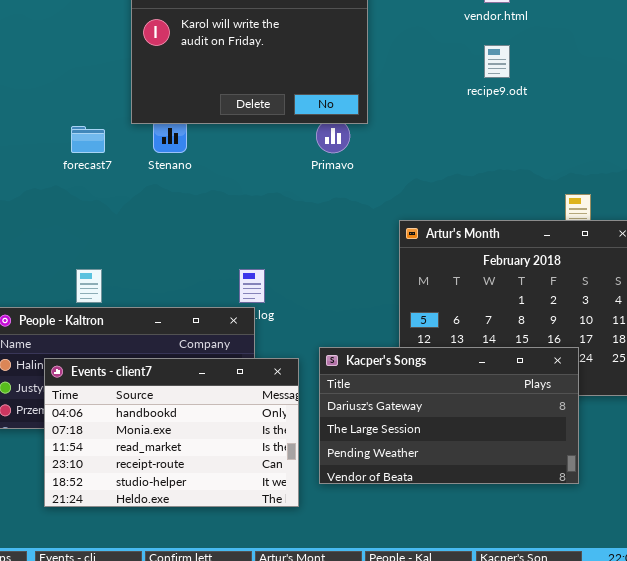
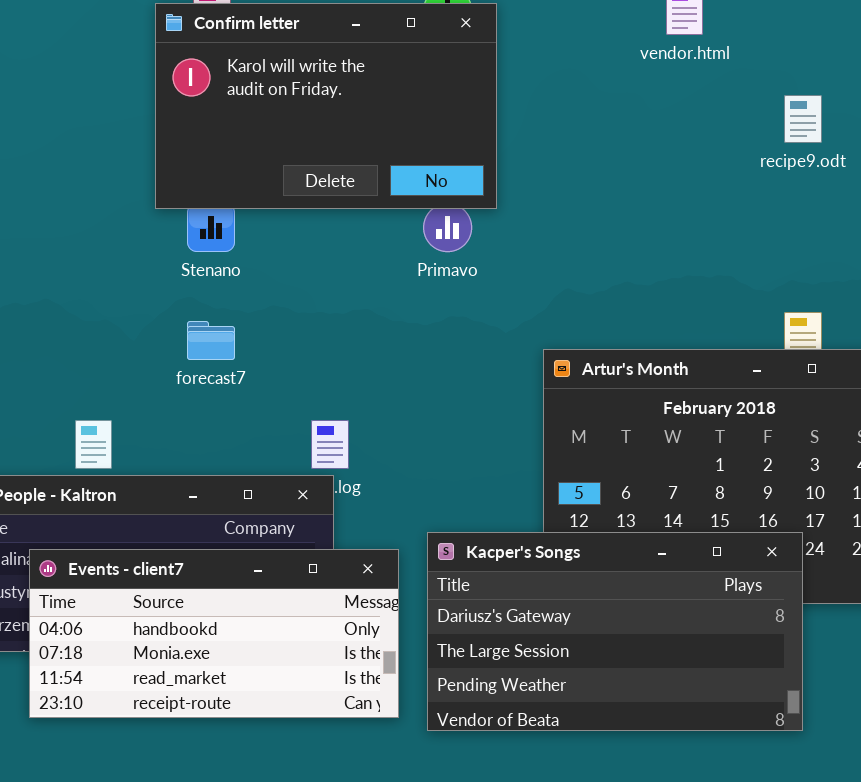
recipe9.odt: [484,45,510,78] -> [784,95,822,143], moved
forecast7: [71,126,105,153] -> [187,321,235,360], moved
Events - client7: [44,358,299,507] -> [29,549,399,718], resized

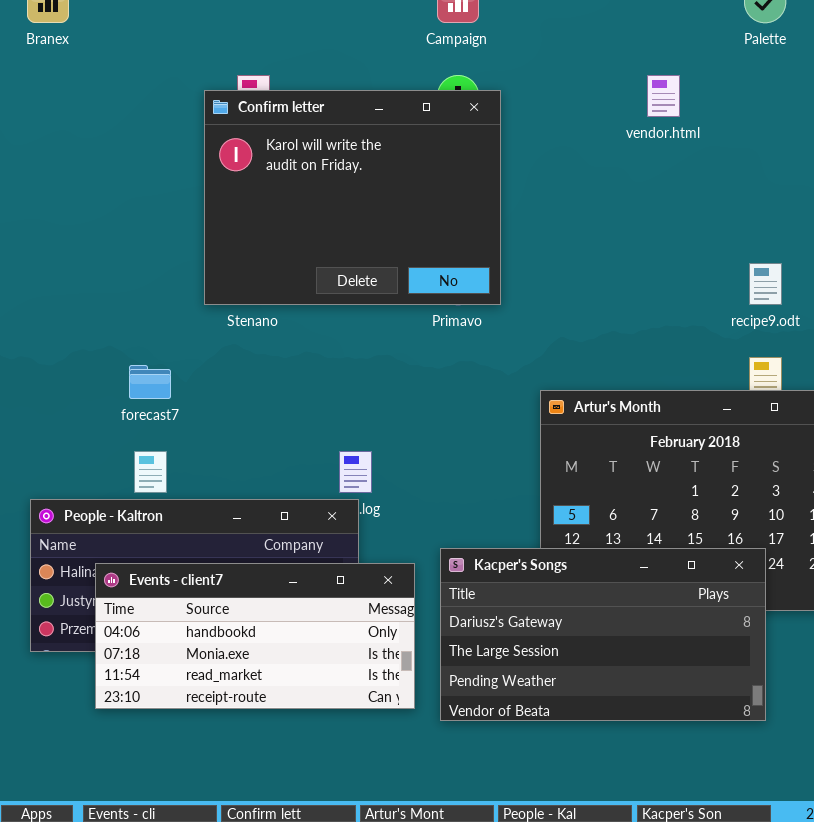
Confirm letter: [155,3,497,209] -> [204,90,501,305], resized
recipe9.odt: [784,95,822,143] -> [749,263,782,305], moved
forecast7: [187,321,235,360] -> [129,365,171,399], moved

